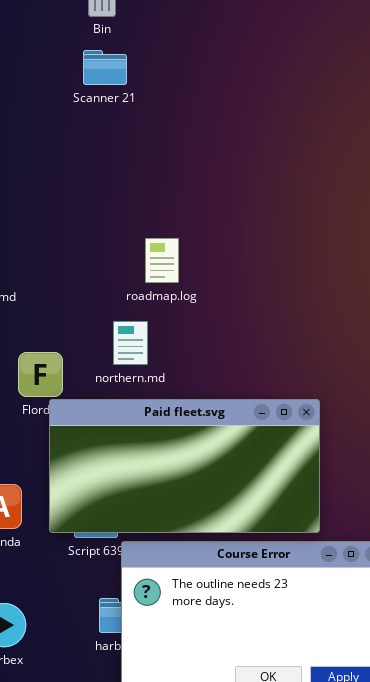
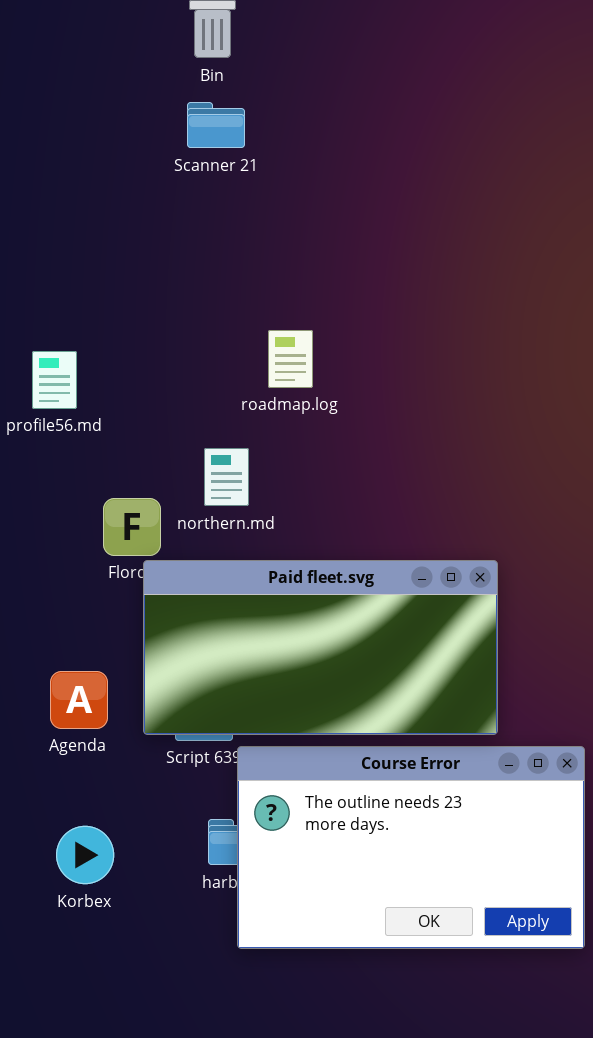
roadmap.log: [145,238,179,283] -> [268,330,313,388], moved
northern.md: [113,321,148,365] -> [204,448,249,506], moved

